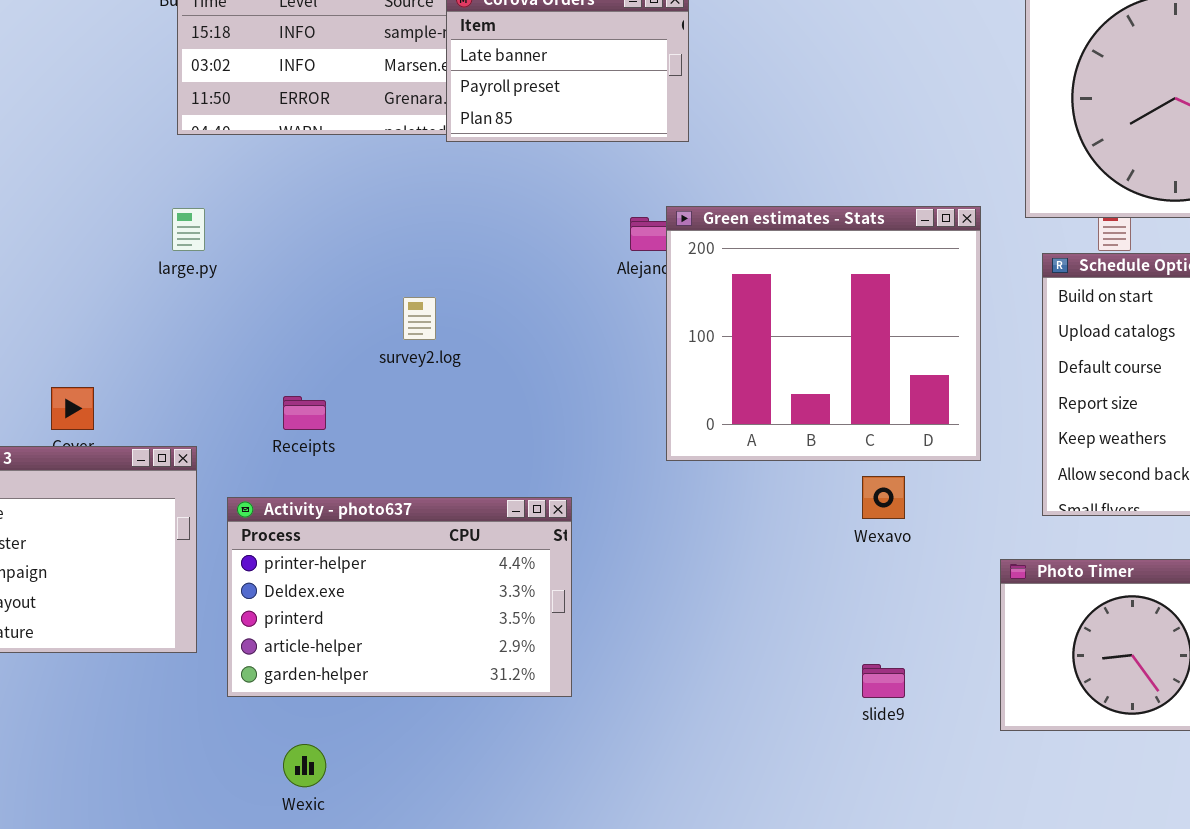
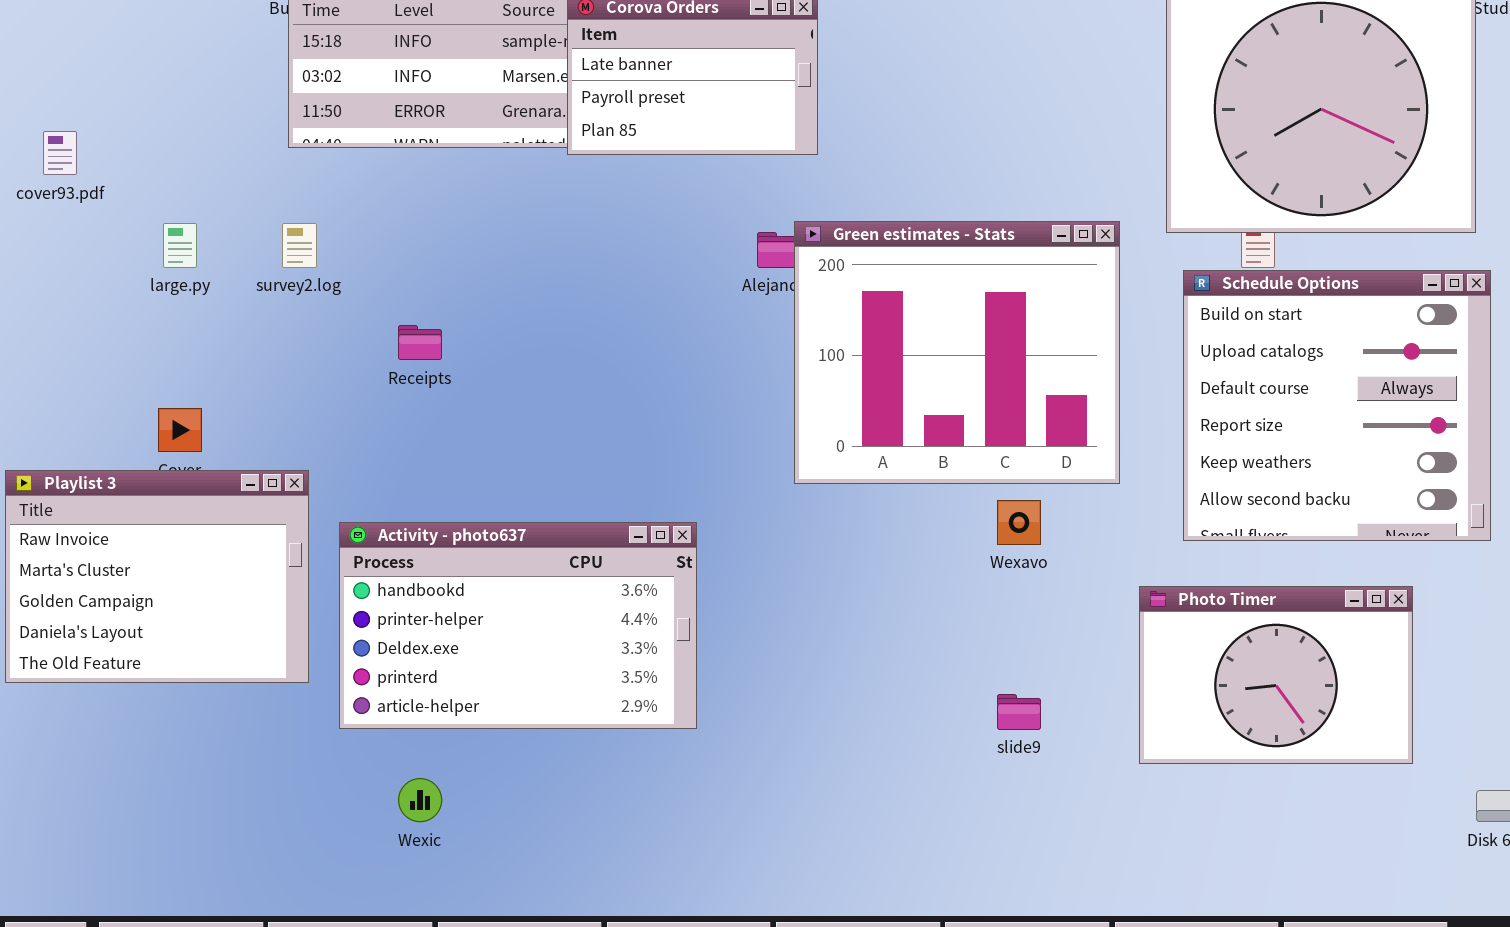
large.py: [172,208,205,251] -> [163,223,197,268], moved
survey2.log: [403,297,436,340] -> [282,223,317,268], moved
Receipts: [283,396,326,430] -> [398,325,442,360], moved
Activity - photo637: [227,497,572,697] -> [339,522,697,729], scrolled up 1 row

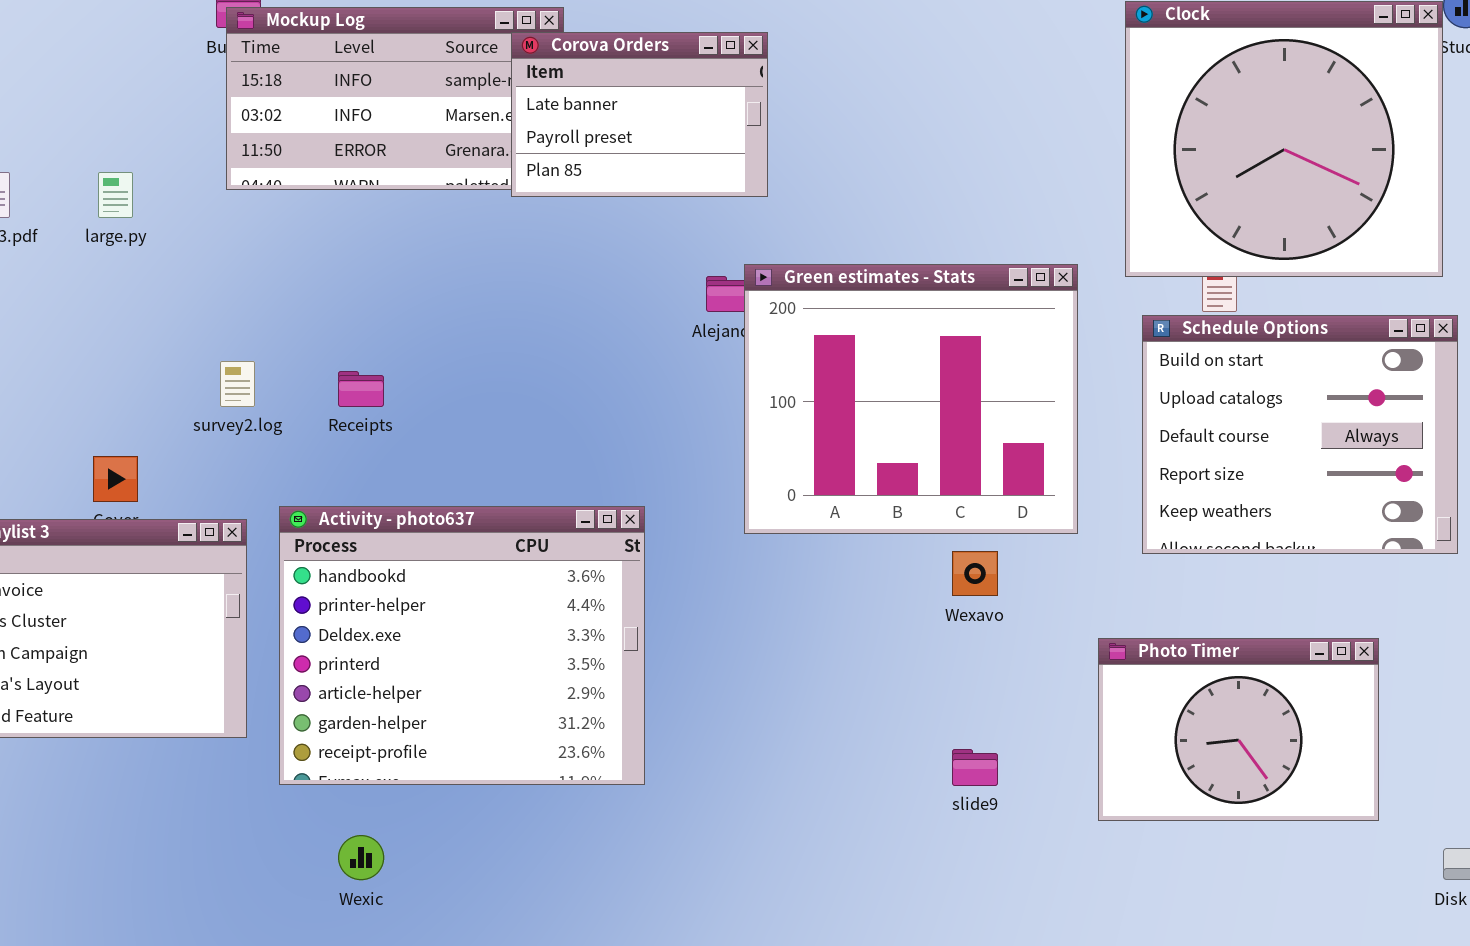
large.py: [163,223,197,268] -> [98,172,133,218], moved
survey2.log: [282,223,317,268] -> [220,361,255,407], moved
Schedule Options: [1183,270,1491,541] -> [1142,315,1458,554], resized
Activity - photo637: [339,522,697,729] -> [279,506,645,785], resized

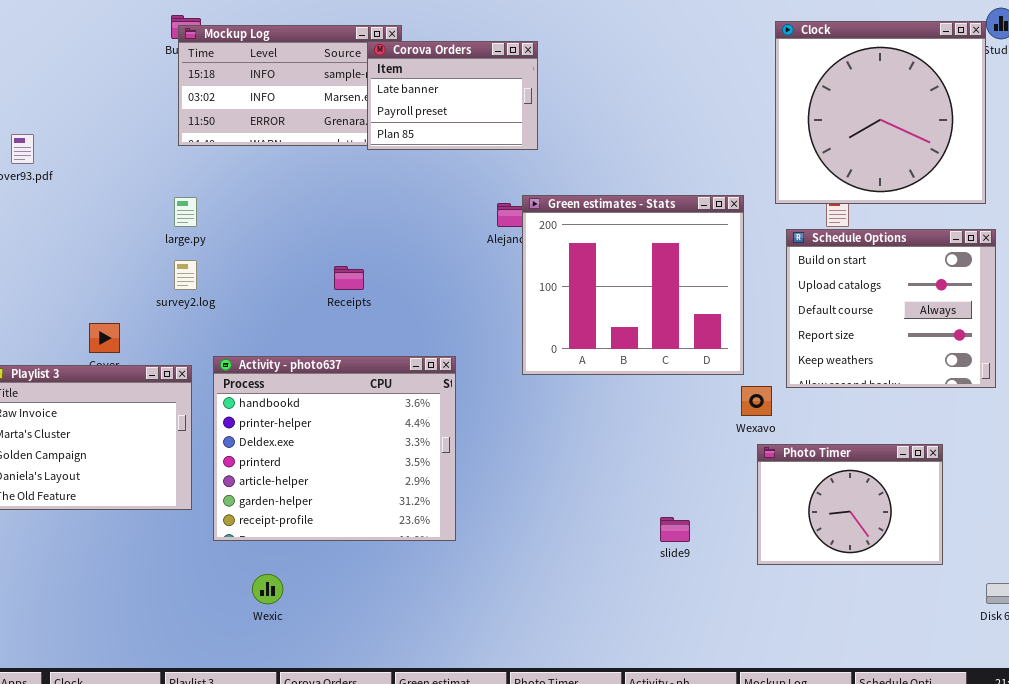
large.py: [98,172,133,218] -> [174,197,197,227], moved
Receipts: [338,371,384,407] -> [334,266,364,290], moved
Wexavo: [952,551,998,596] -> [741,386,772,416], moved

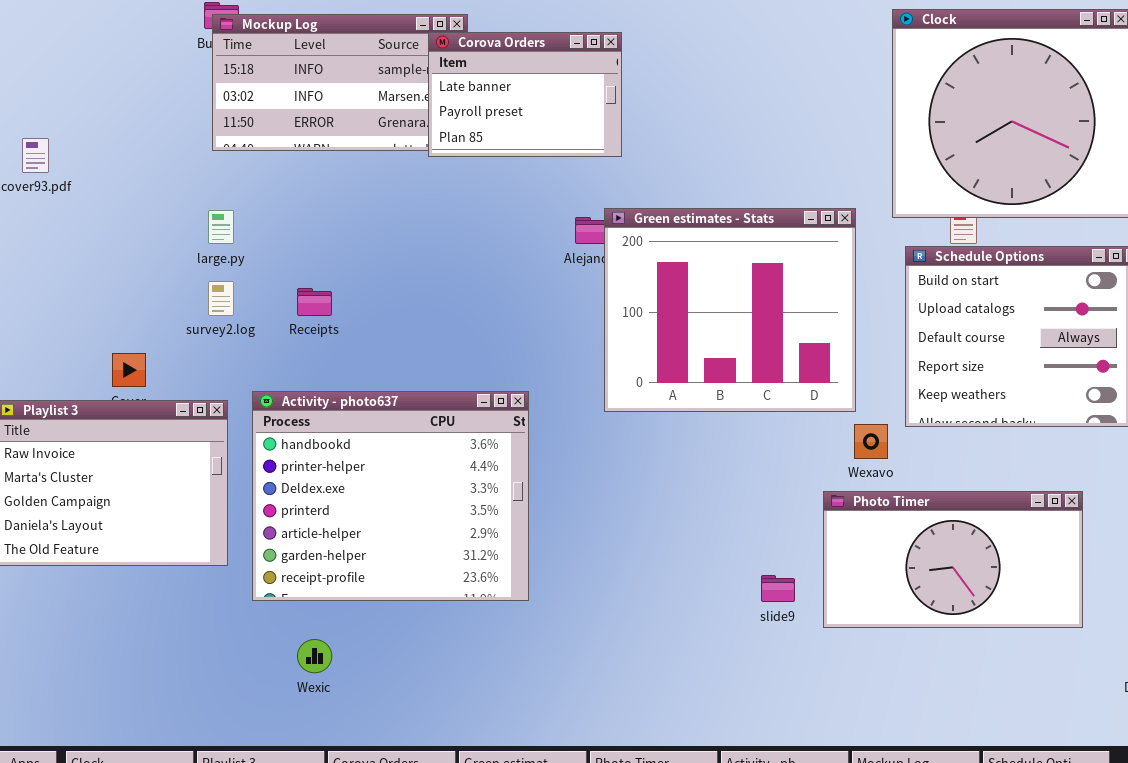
Receipts: [334,266,364,290] -> [297,288,332,316], moved
Photo Timer: [757,444,943,565] -> [823,491,1083,628], resized

